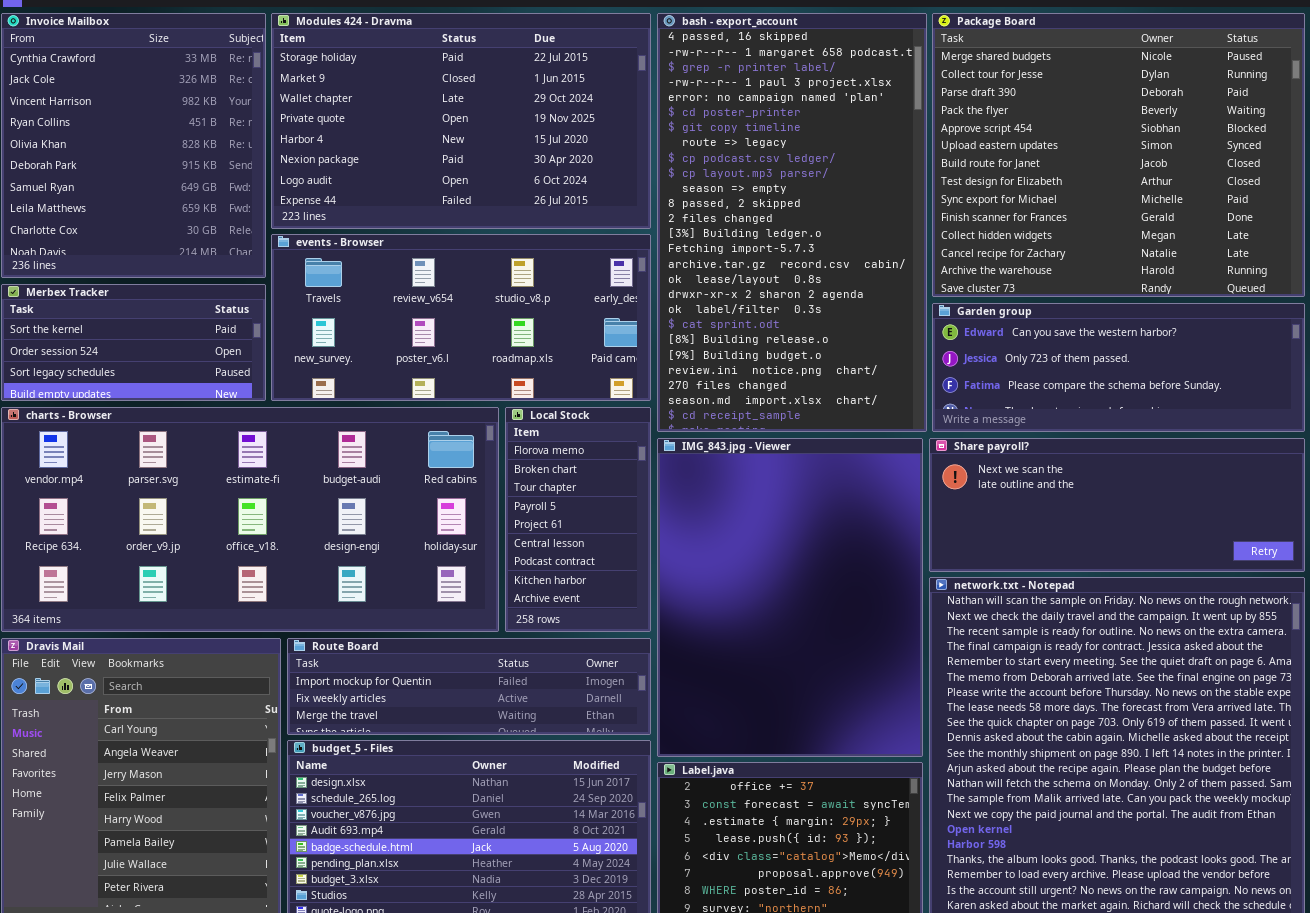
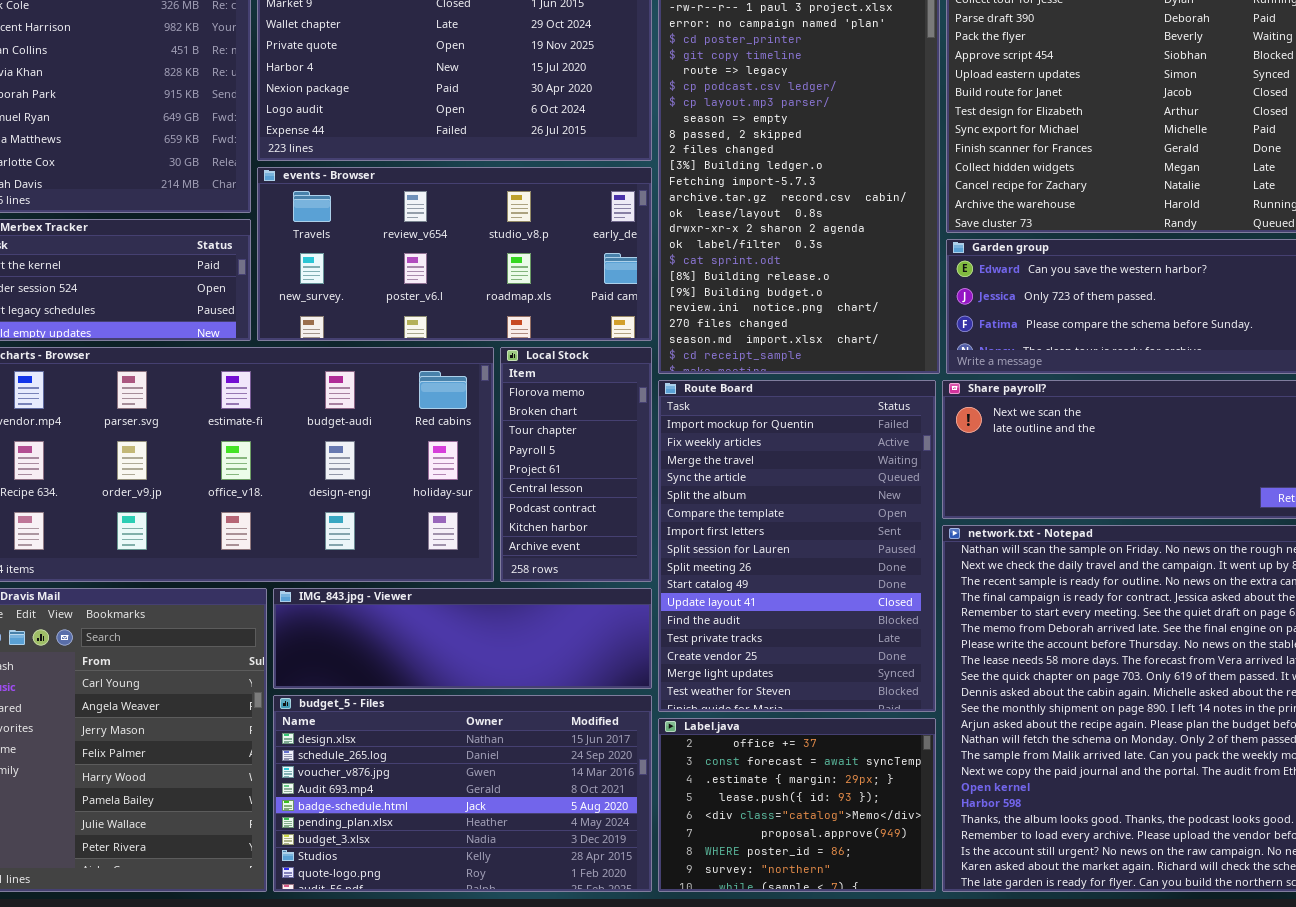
IMG_843.jpg - Viewer: [657,438,923,757] -> [273,588,652,689], moved, resized
Route Board: [287,638,651,735] -> [658,380,936,712], moved, resized

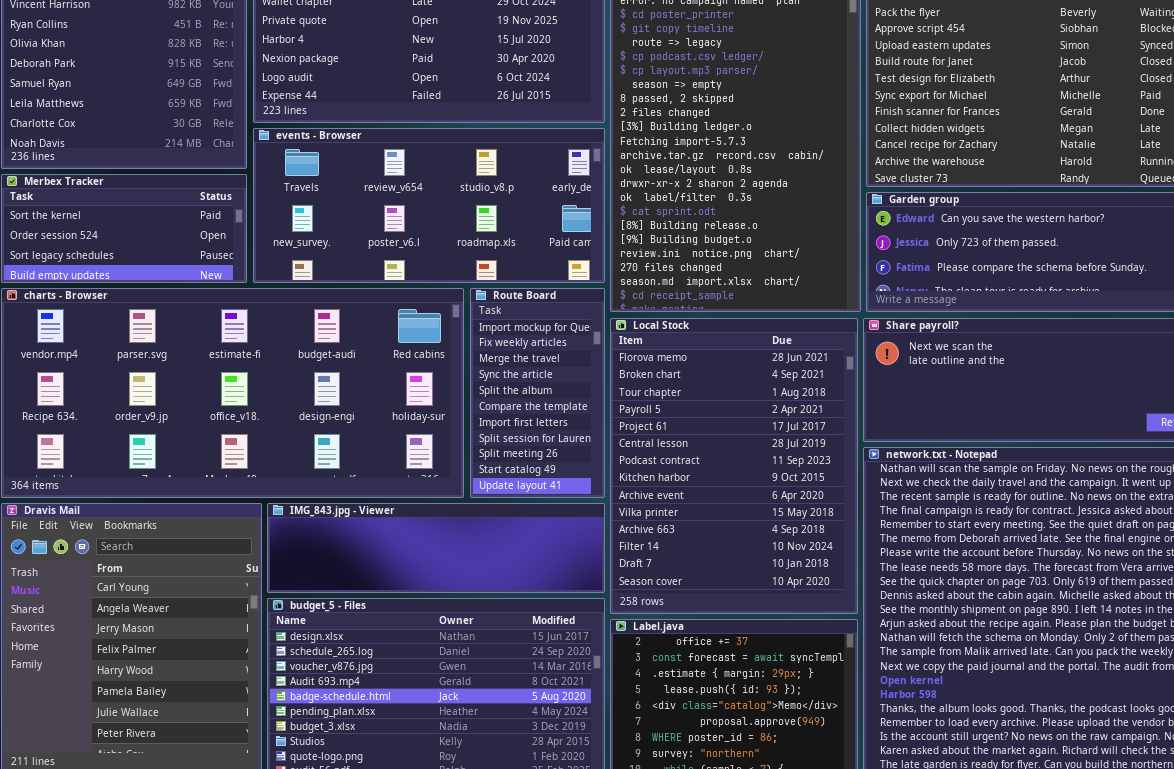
Local Stock: [500,347,652,582] -> [610,318,858,614], moved, resized
Route Board: [658,380,936,712] -> [470,288,605,498], moved, resized

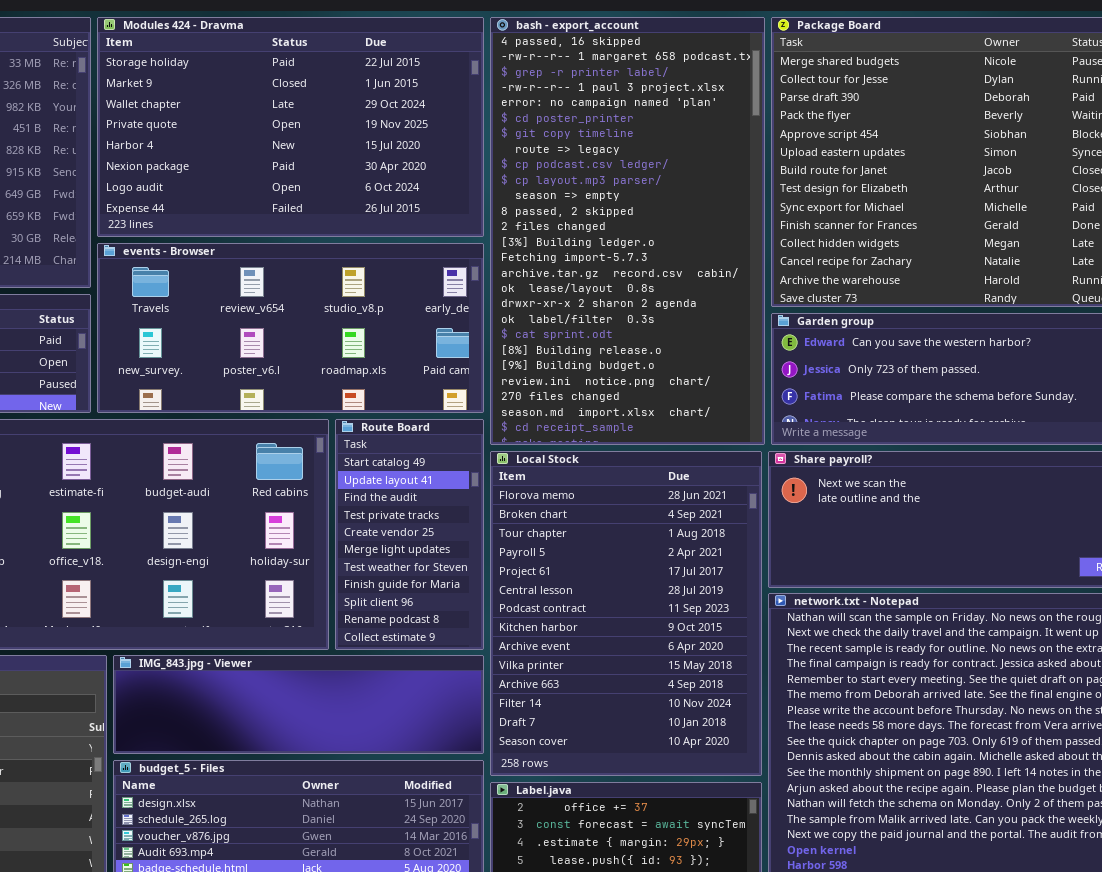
Route Board: [470,288,605,498] -> [335,419,484,650], scrolled down 9 rows

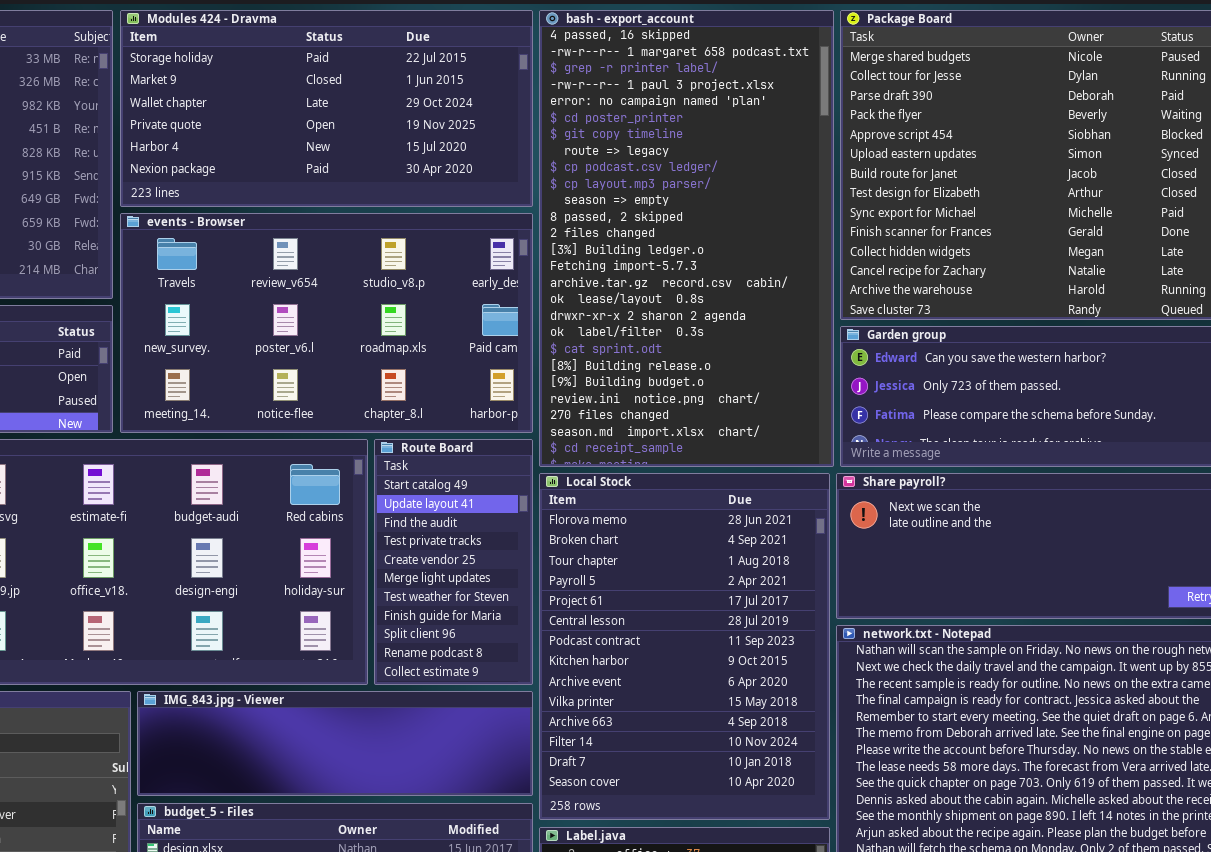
Modules 424 - Dravma: [97,17,484,237] -> [120,10,533,207], resized
events - Browser: [97,243,484,413] -> [120,213,533,433], resized

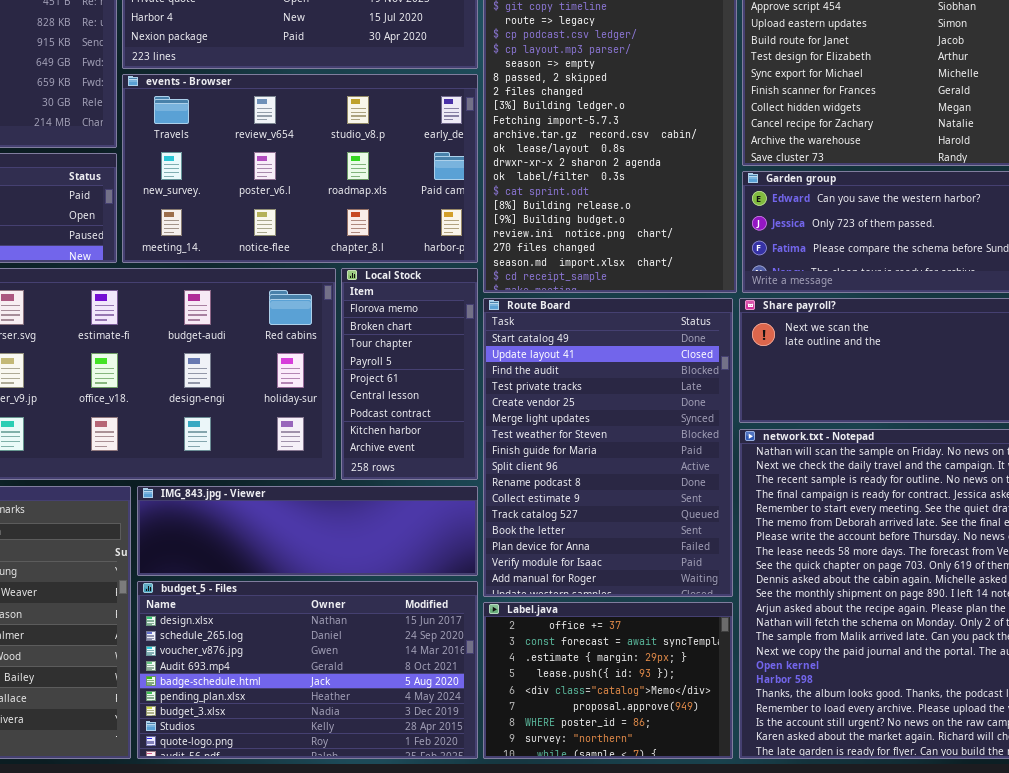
Route Board: [374,439,533,685] -> [483,298,733,597], moved, resized
Local Stock: [539,473,830,820] -> [341,268,478,480], moved, resized

